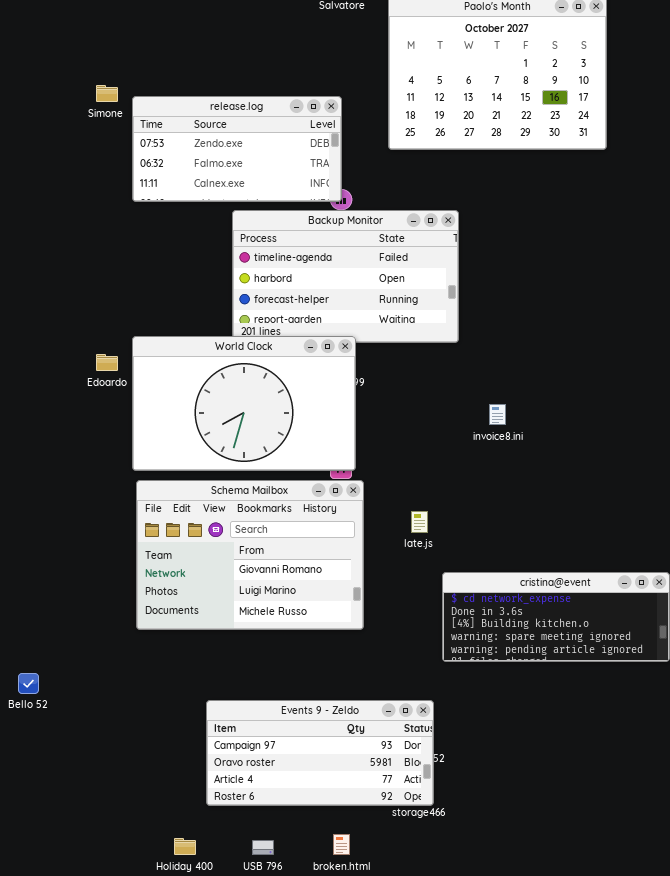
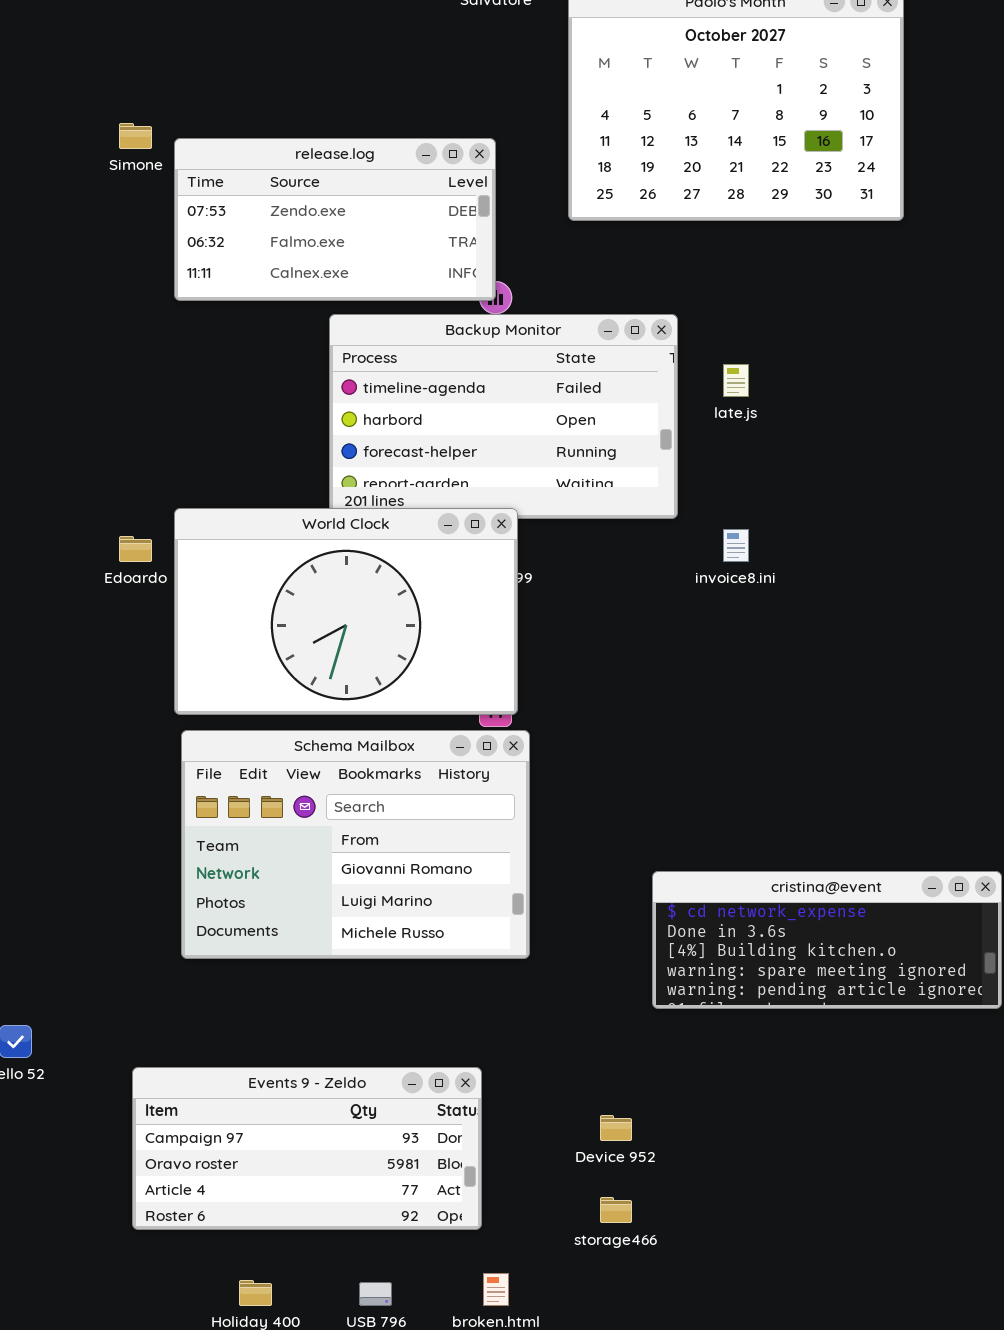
invoice8.ini: [489,404,506,425] -> [723,529,749,562], moved
late.js: [411,511,428,533] -> [723,364,749,397], moved
Events 9 - Zeldo: [206,700,434,806] -> [132,1067,482,1230], moved

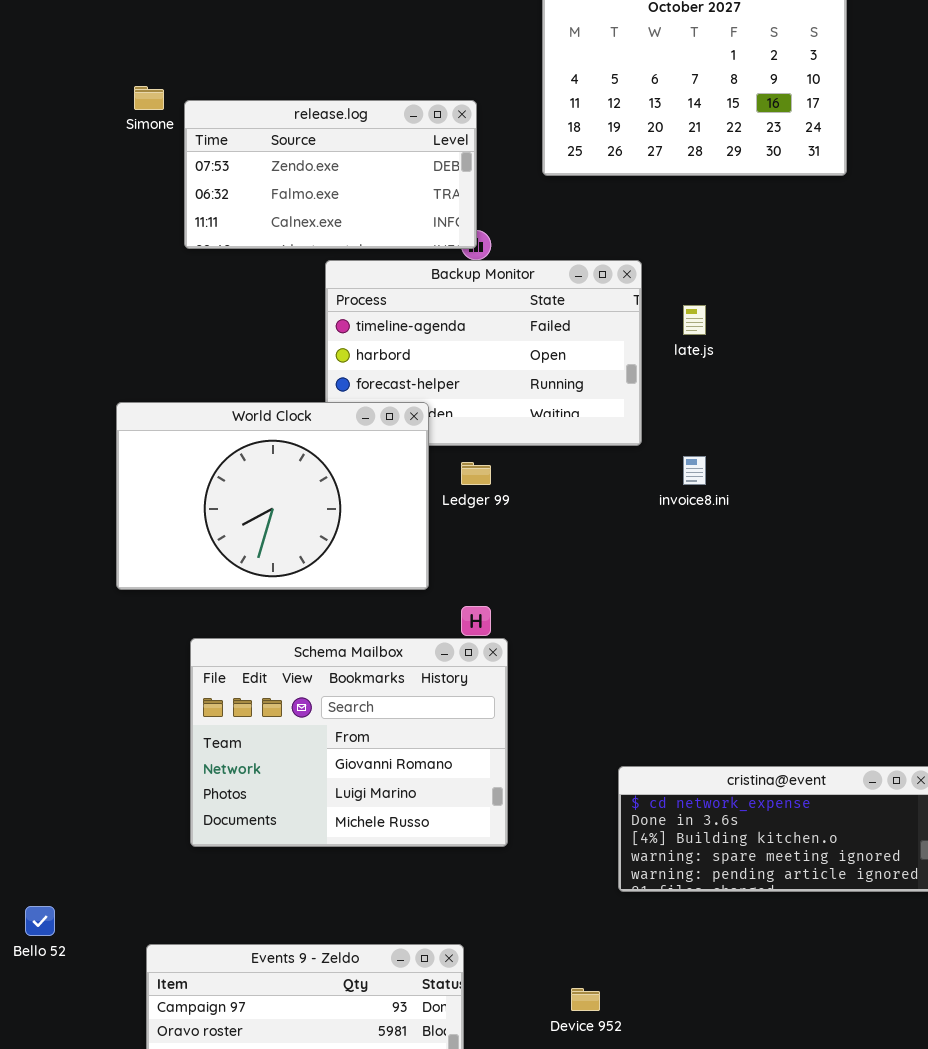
World Clock: [174,508,518,715] -> [116,402,429,590], moved

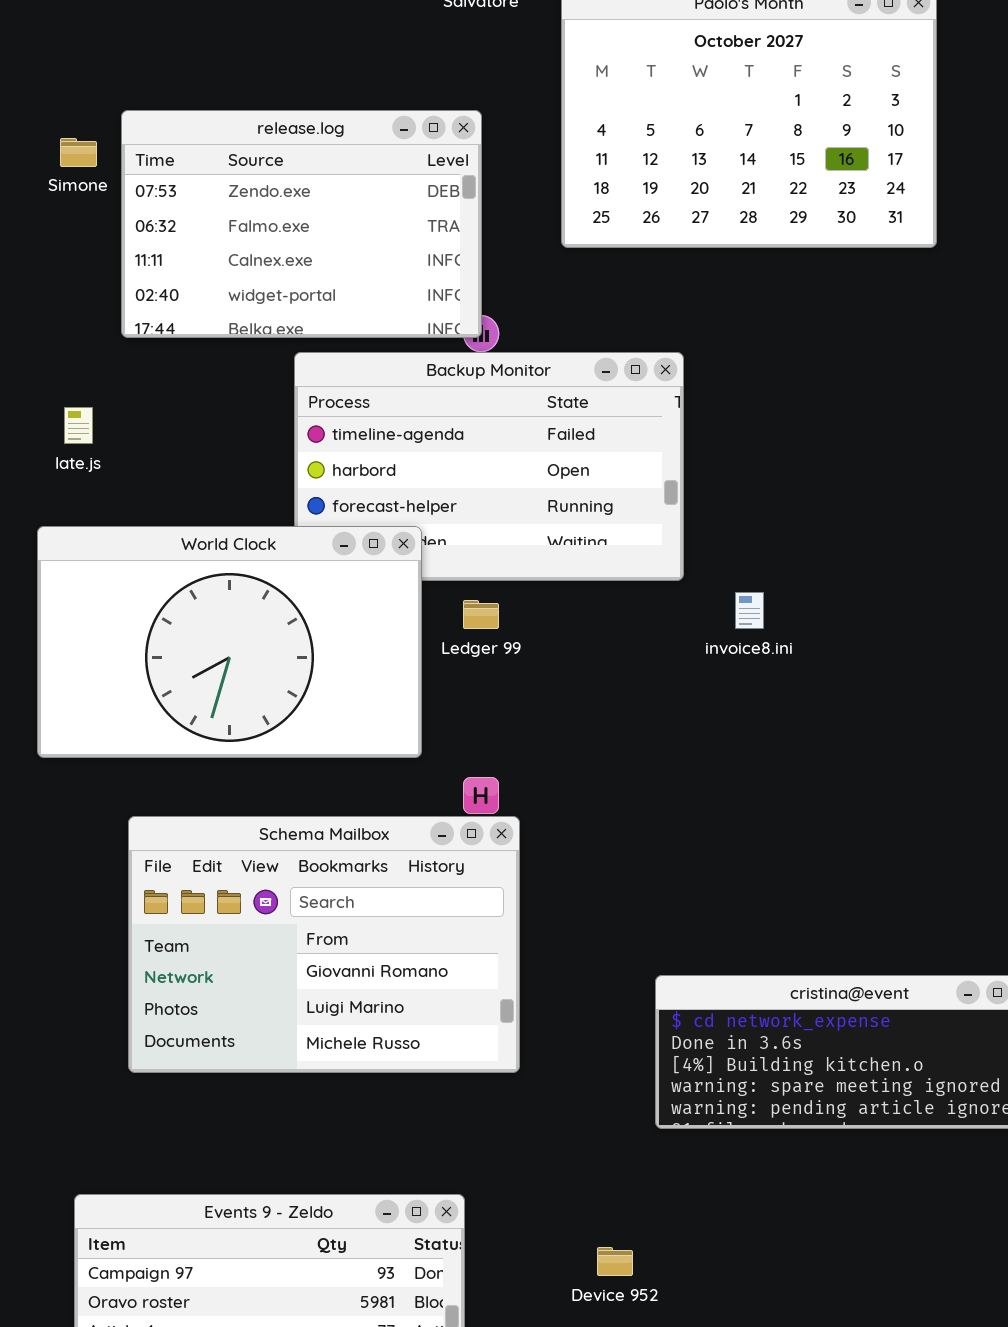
release.log: [184,100,477,249] -> [121,110,482,338], resized
late.js: [683,305,706,335] -> [64,407,93,444], moved

